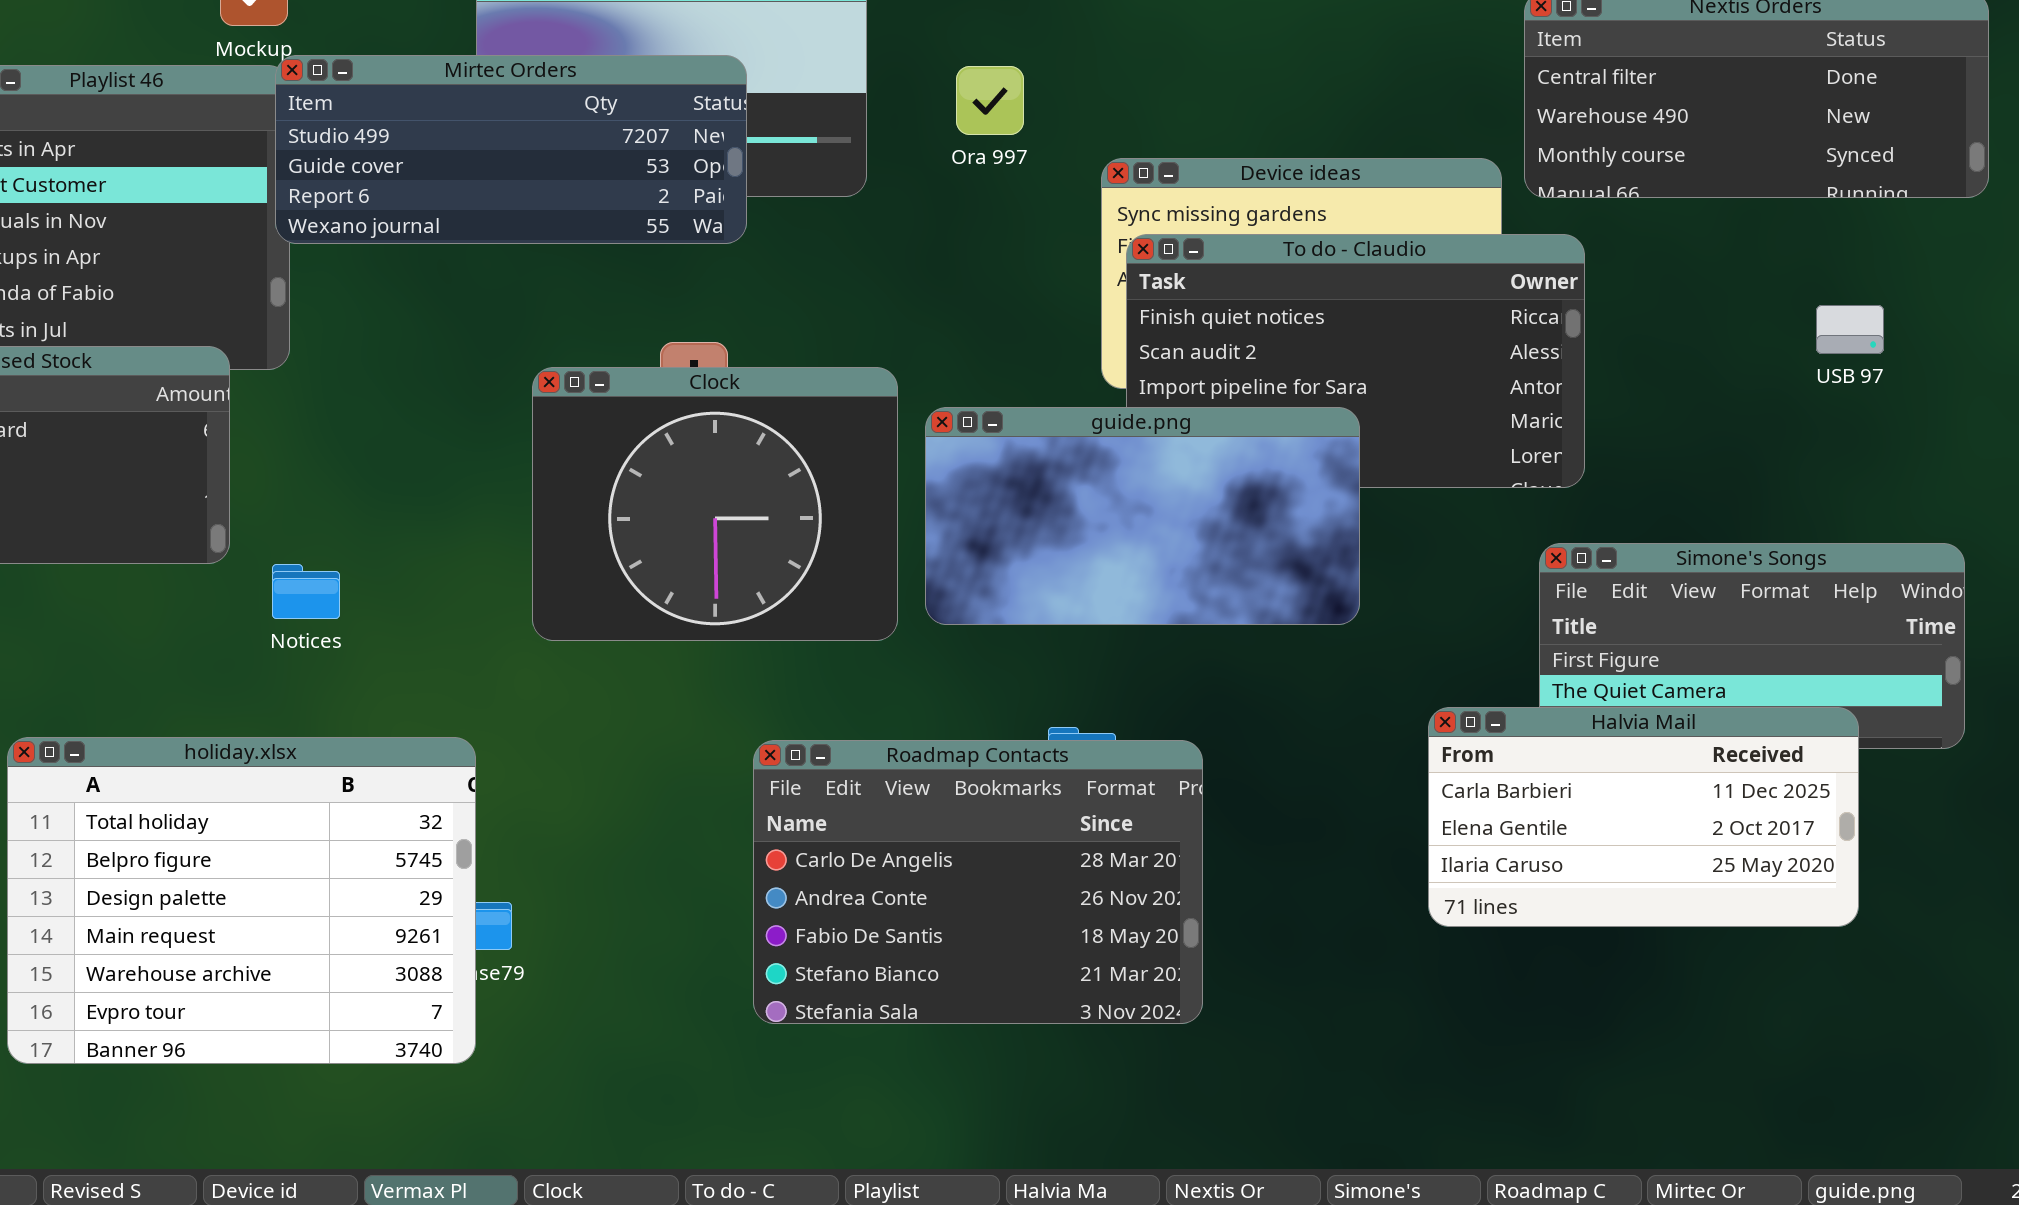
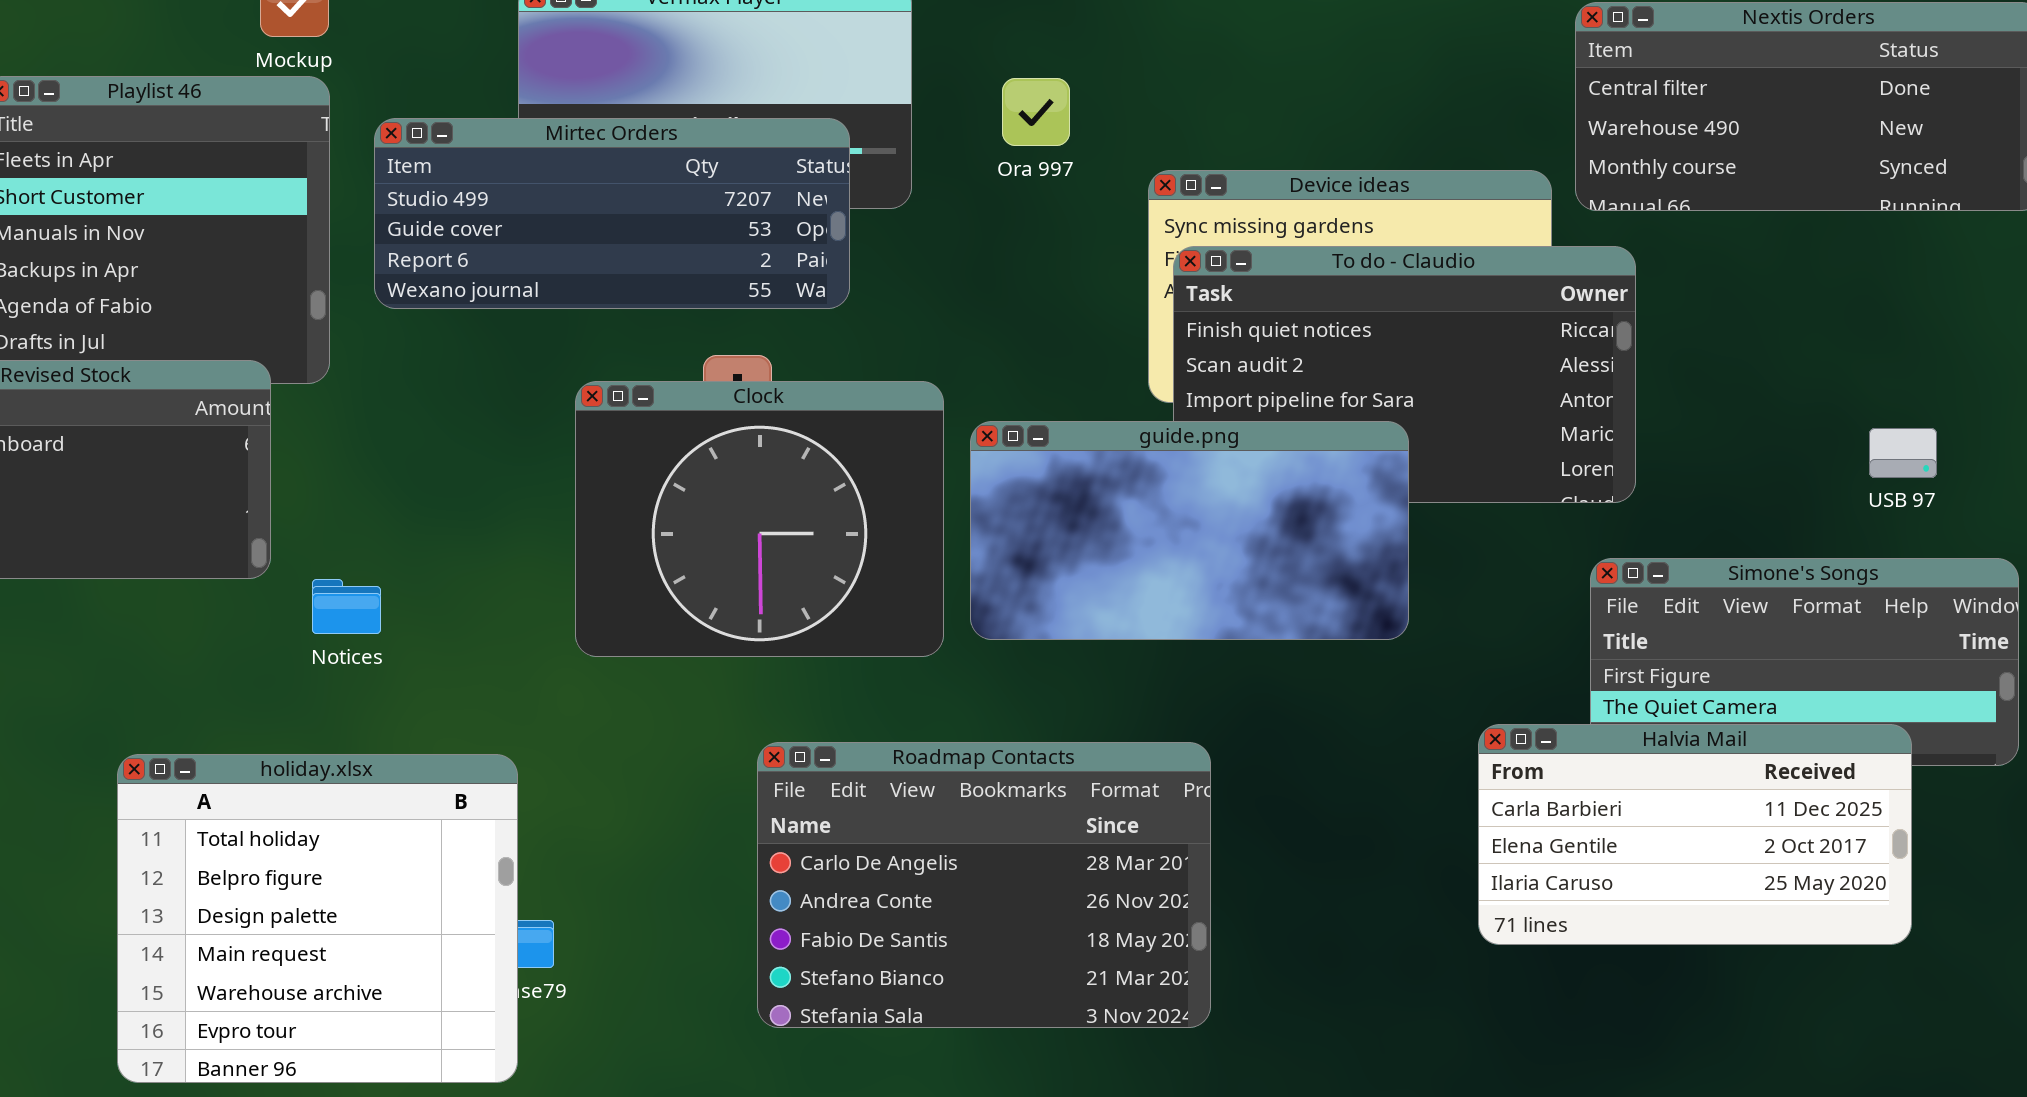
Mirtec Orders: [275,55,747,244] -> [374,118,850,309], moved
USB 97: [1816,305,1884,354] -> [1869,428,1937,478], moved
holiday.xlsx: [7,737,476,1064] -> [117,754,518,1083], resized
Roadmap Contacts: [753,740,1203,1024] -> [757,742,1211,1028], moved

